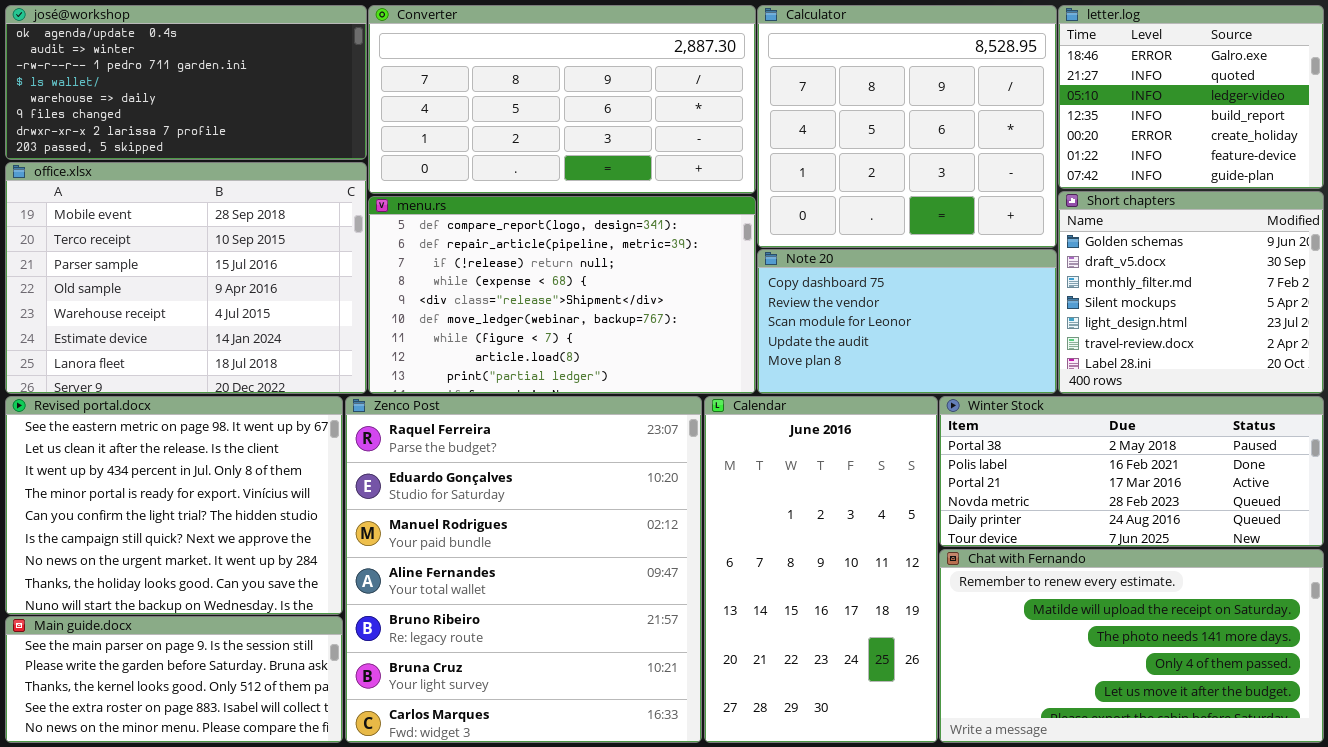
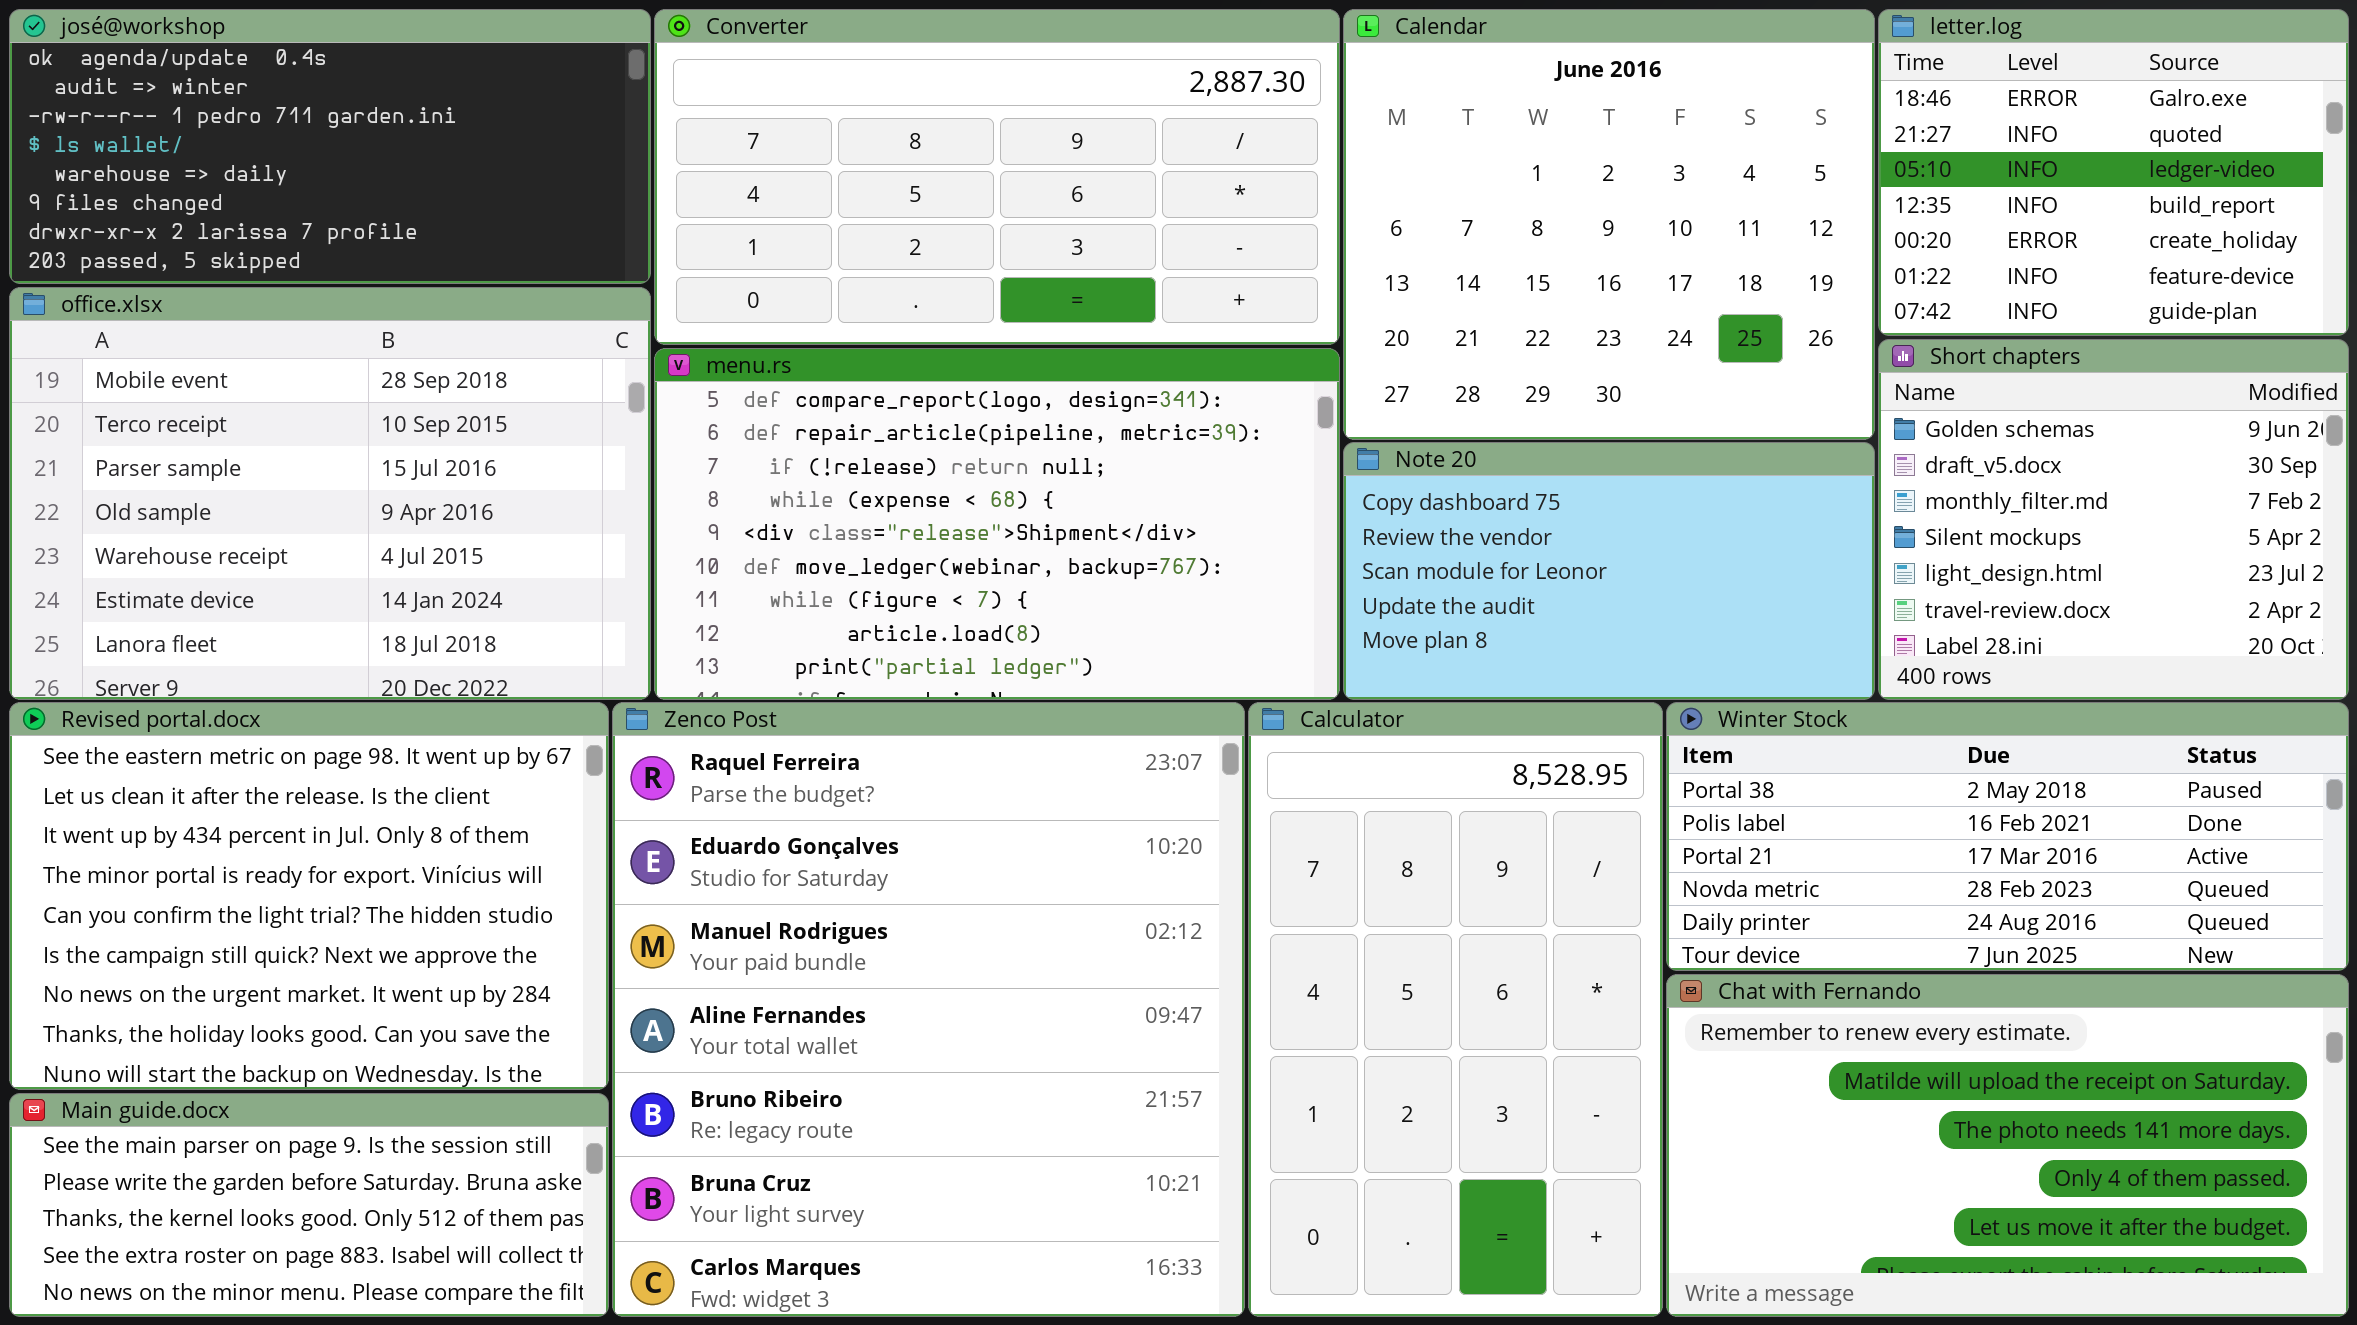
Calculator: [757,5,1057,248] -> [1248,702,1663,1317], moved, resized
Calendar: [704,396,938,743] -> [1343,9,1875,440], moved, resized

